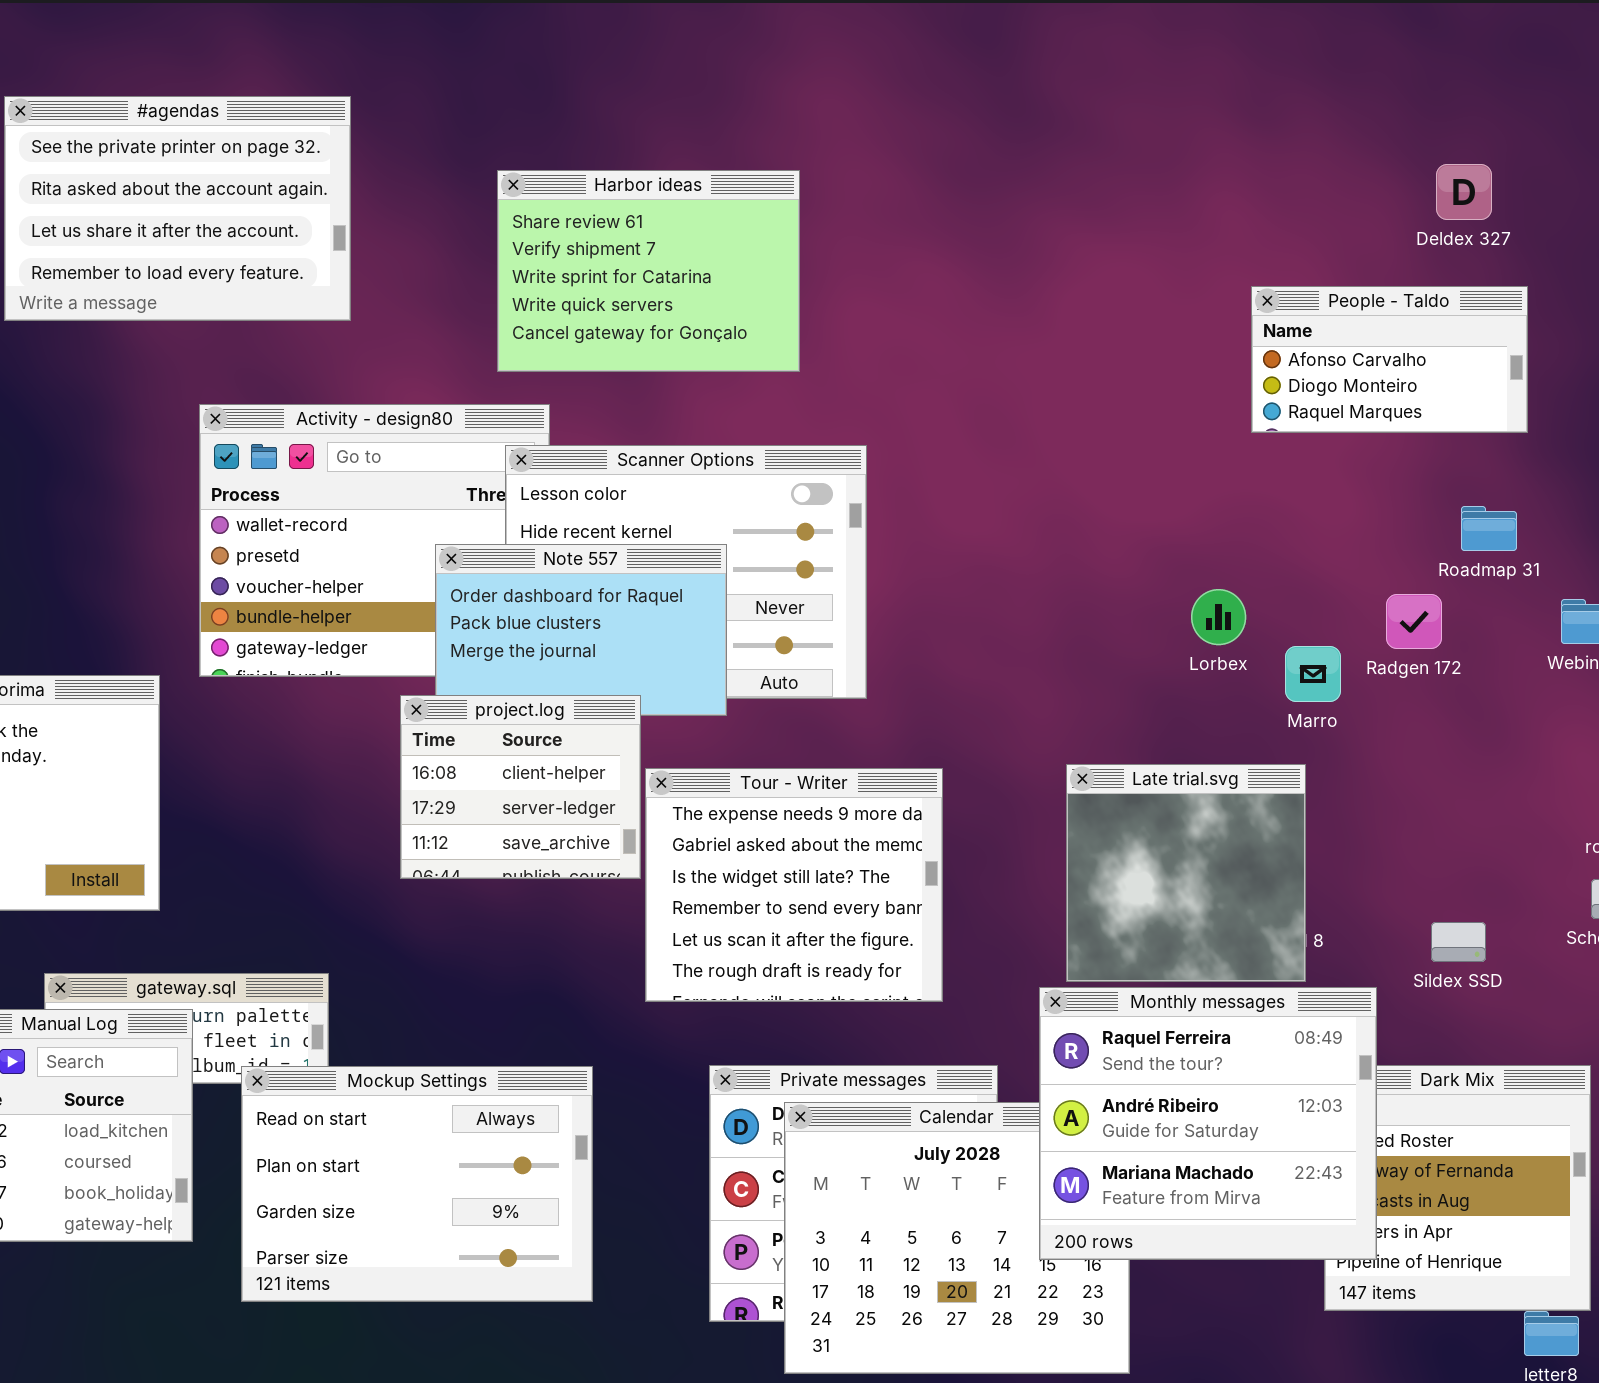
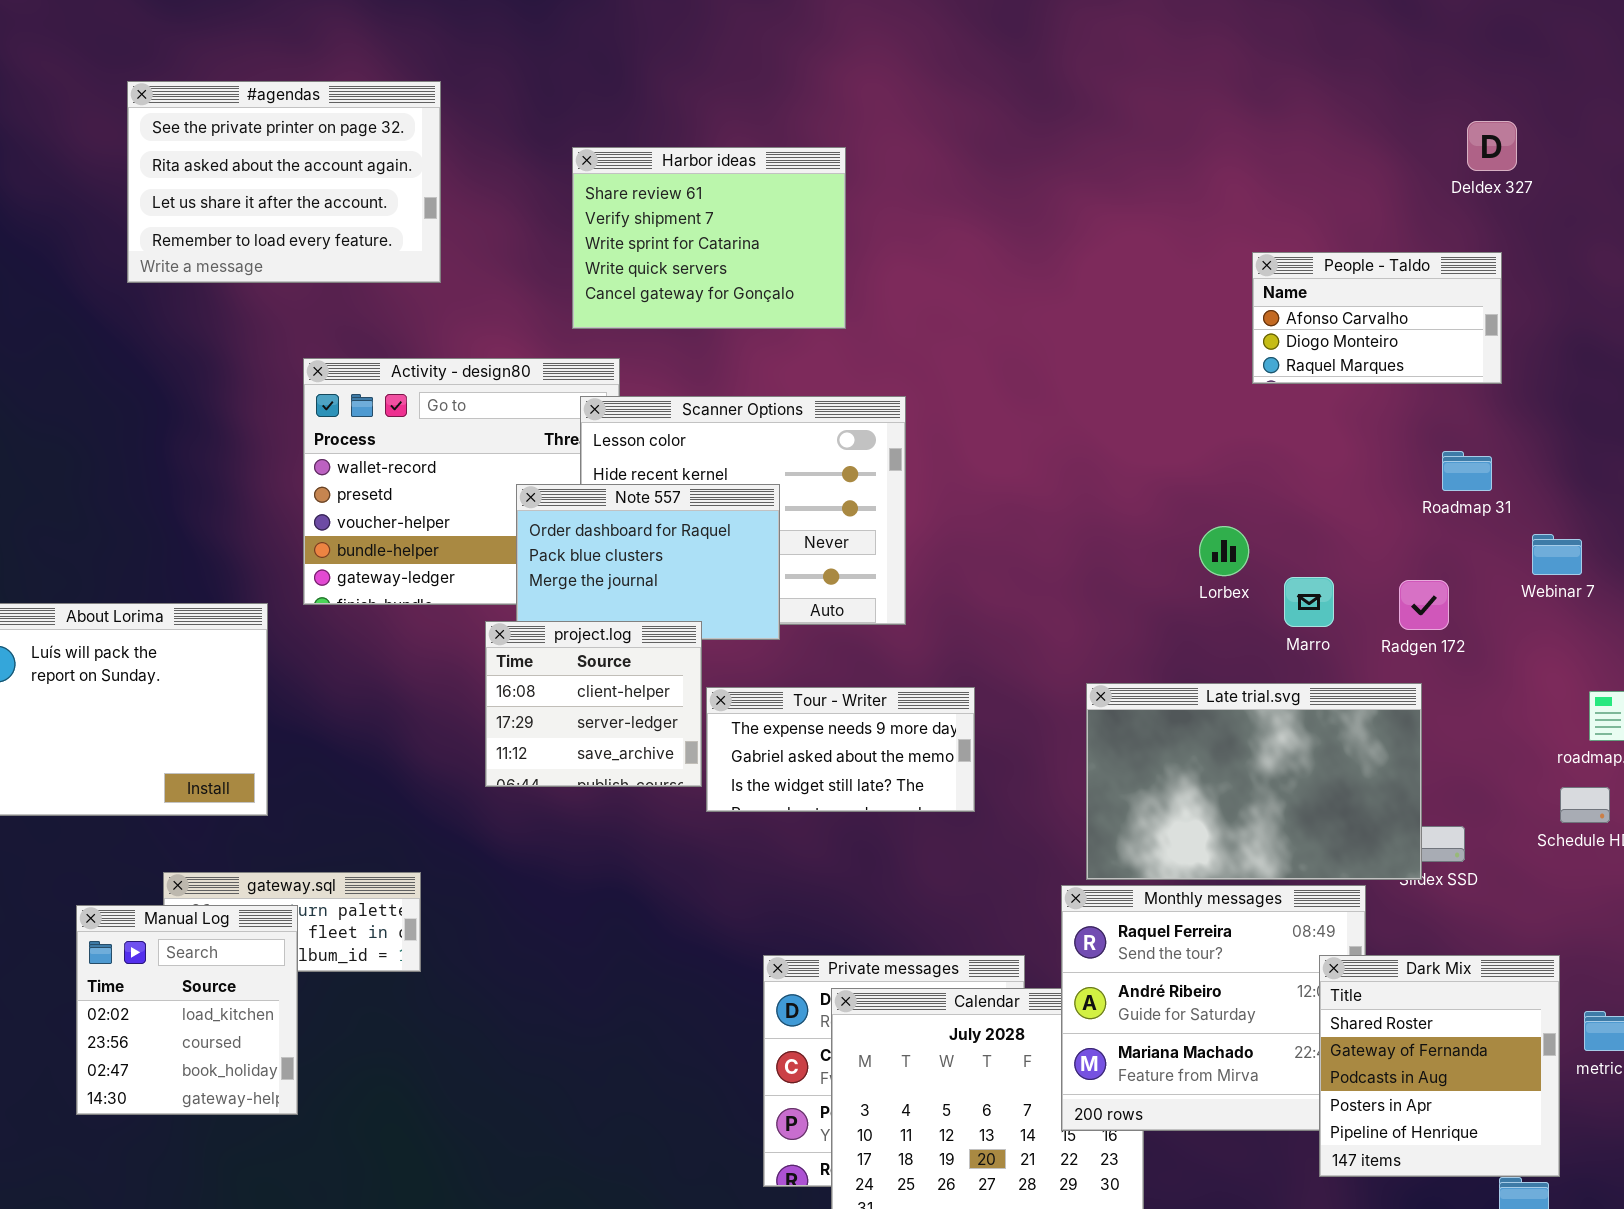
Deldex 327: [1436,164,1492,220] -> [1467,121,1517,171], moved
Radgen 172: [1386,594,1442,649] -> [1399,580,1449,630], moved
Late trial.svg: [1066,764,1306,982] -> [1086,683,1422,880], resized
Tour - Writer: [645,768,943,1002] -> [706,687,975,812], resized
Dark Mix: [1324,1065,1591,1311] -> [1319,955,1560,1177], raised
Mockup Settings: [241,1066,593,1302] -> none, closed

